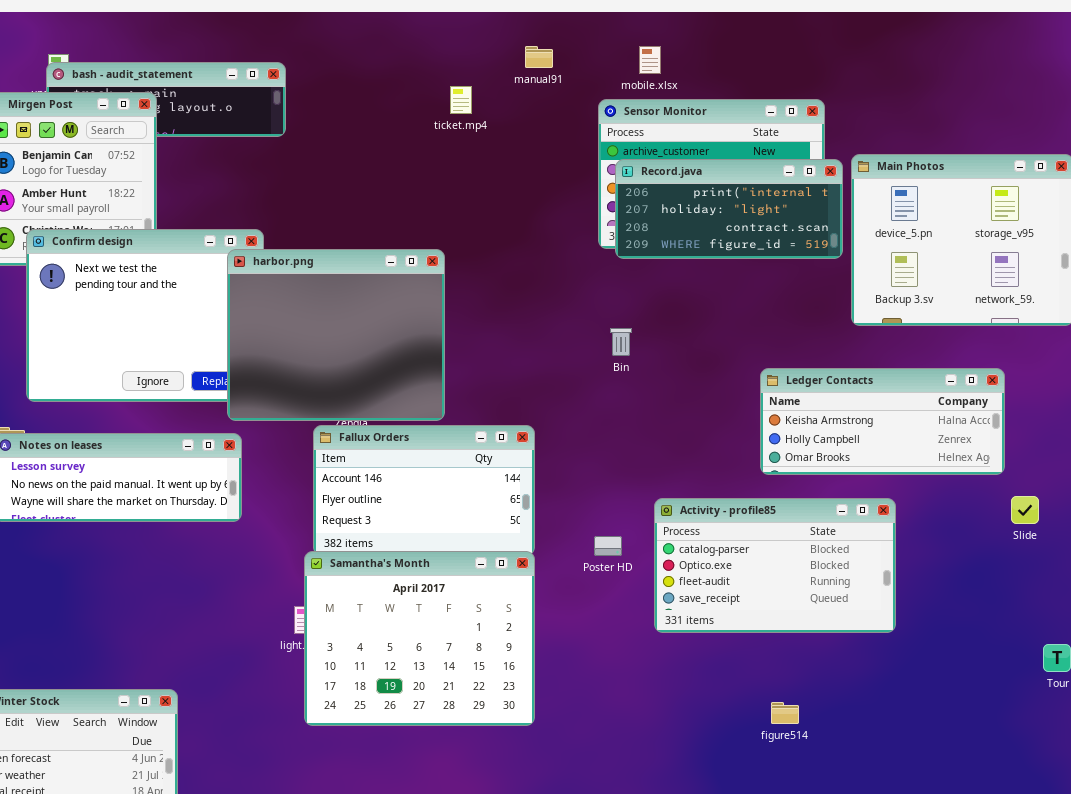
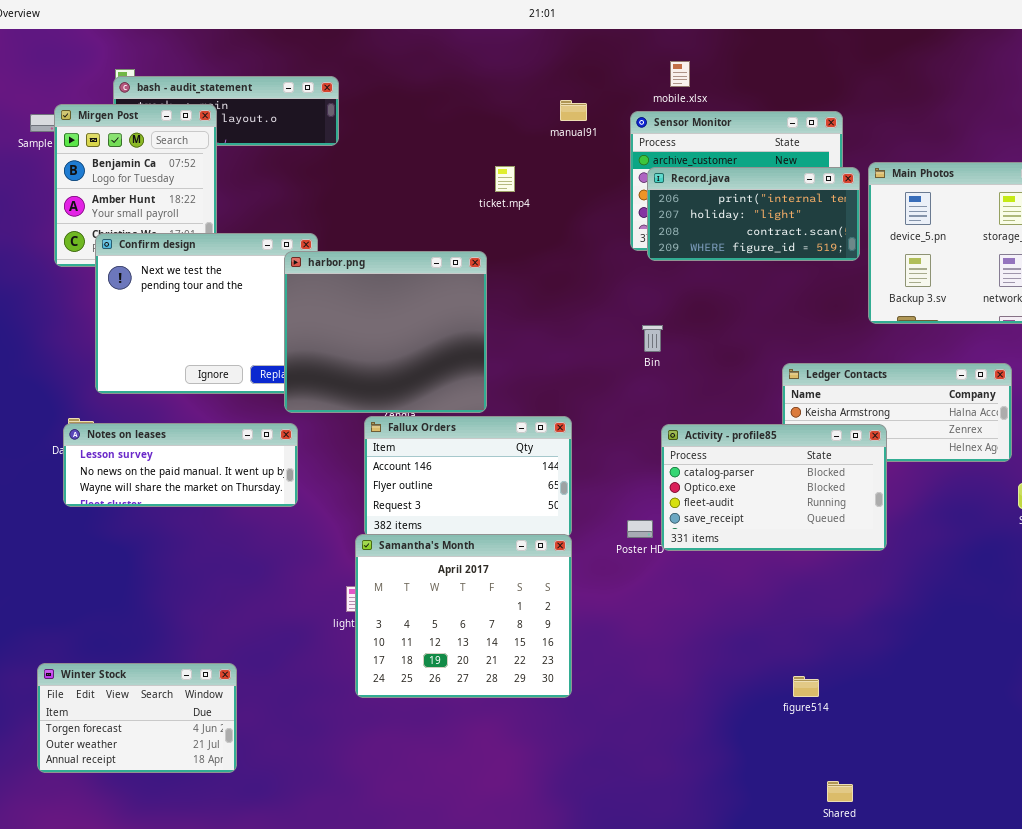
manual91: [525,46,553,68] -> [560,100,587,121], moved
ticket.mp4: [450,86,472,114] -> [495,166,515,192], moved
Activity - profile85: [654,498,896,633] -> [661,424,887,551], moved

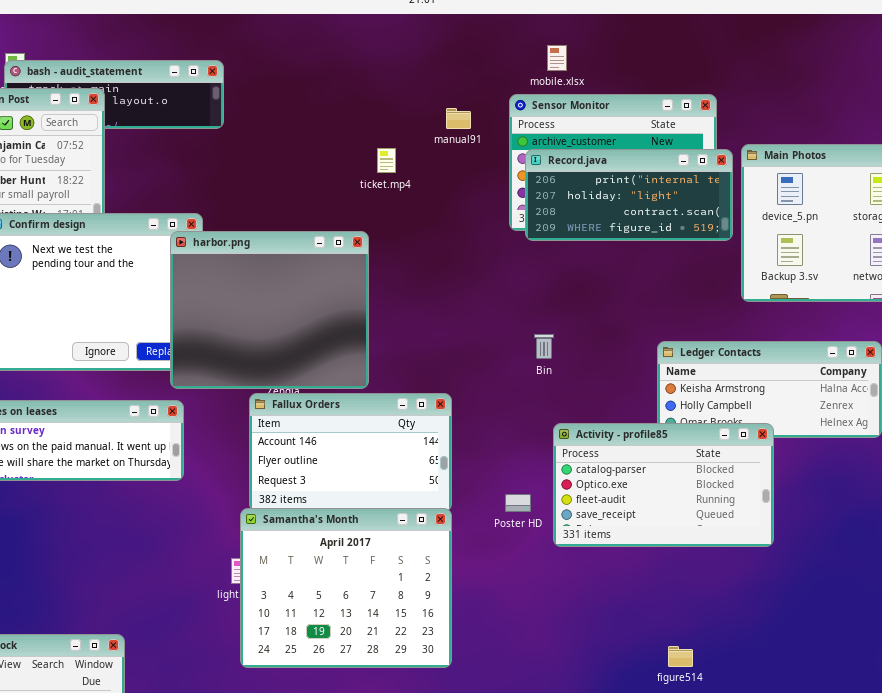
manual91: [560,100,587,121] -> [446,108,471,129], moved
Bin: [642,325,663,352] -> [534,334,554,359], moved
Activity - profile85: [661,424,887,551] -> [553,423,774,547], moved

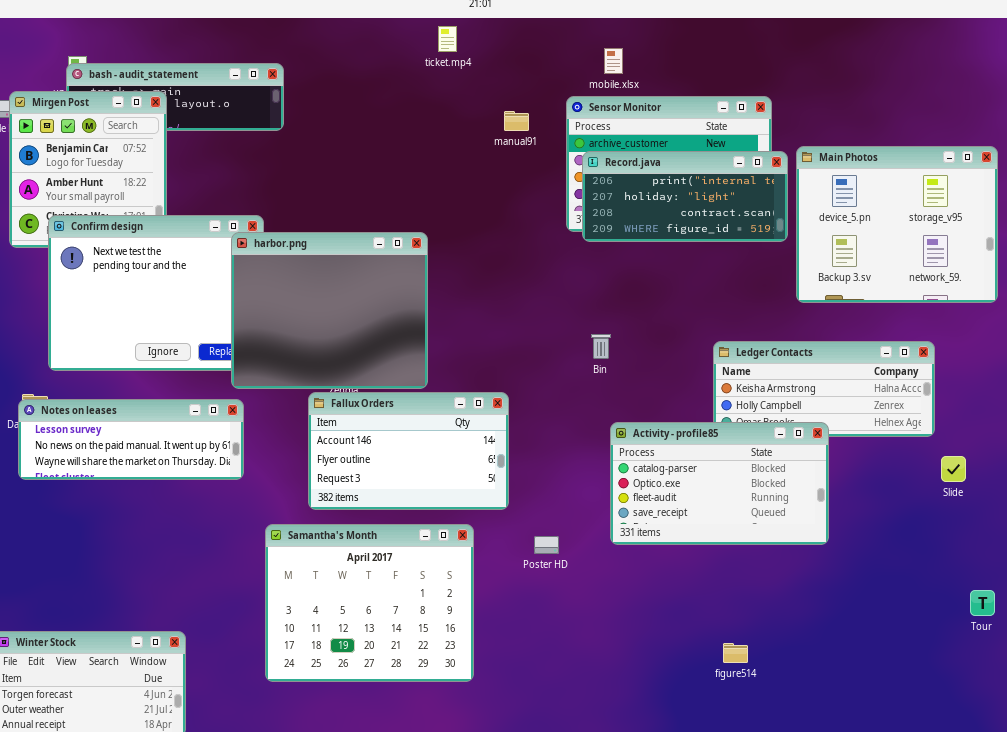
ticket.mp4: [377,148,396,173] -> [438,26,457,52], moved
Poster HD: [505,494,531,512] -> [534,536,559,554], moved
Samantha's Month: [240,508,452,668] -> [265,524,474,682], moved

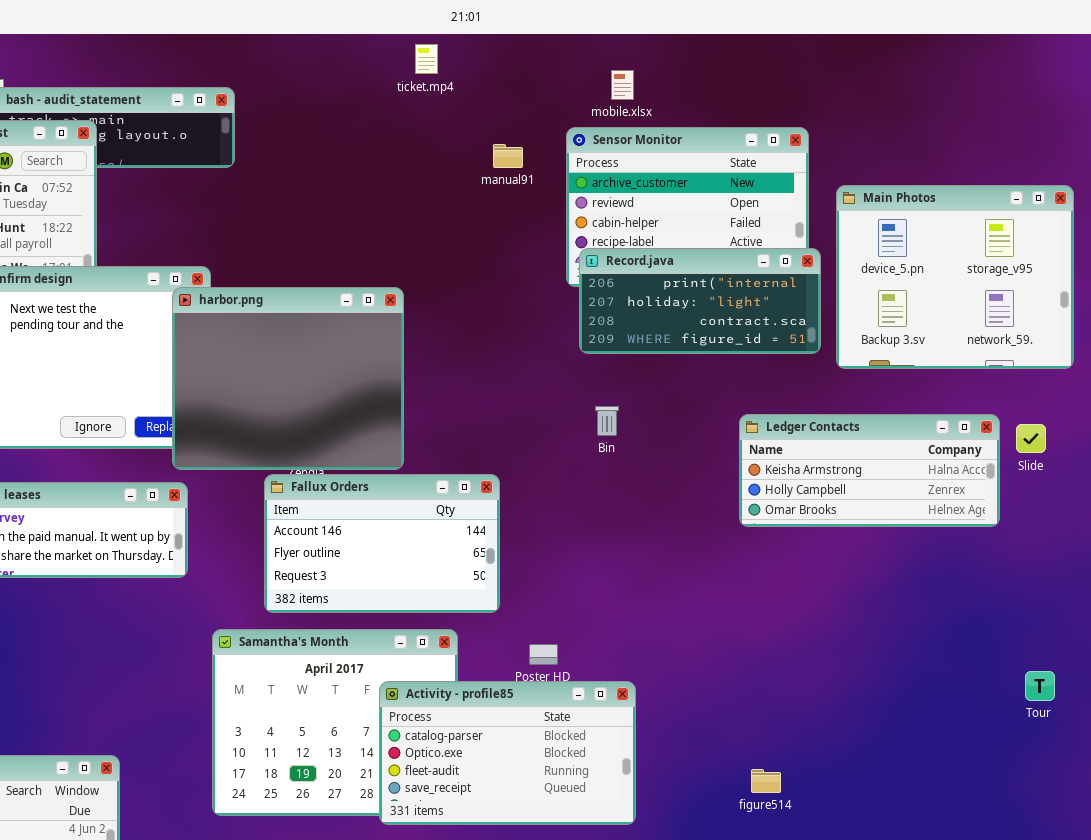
Record.java: [582,151,788,242] -> [579,248,821,354], moved
Activity - profile85: [610,422,829,545] -> [379,681,636,825], moved
Slide: [941,456,966,482] -> [1016,424,1046,453], moved
Tour: [970,590,995,616] -> [1025,671,1055,701], moved

